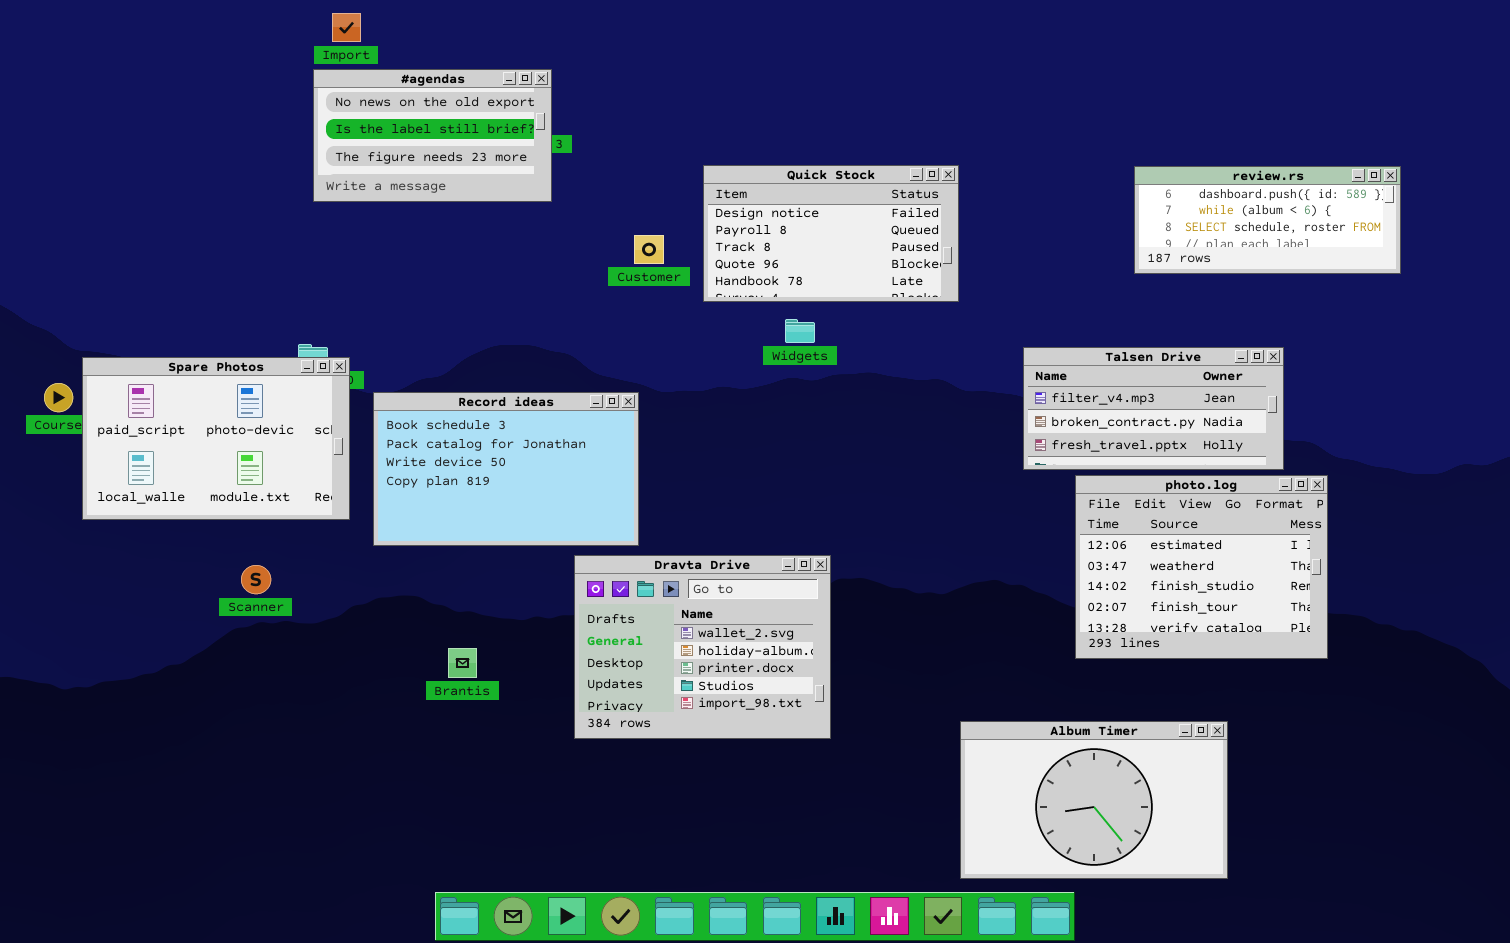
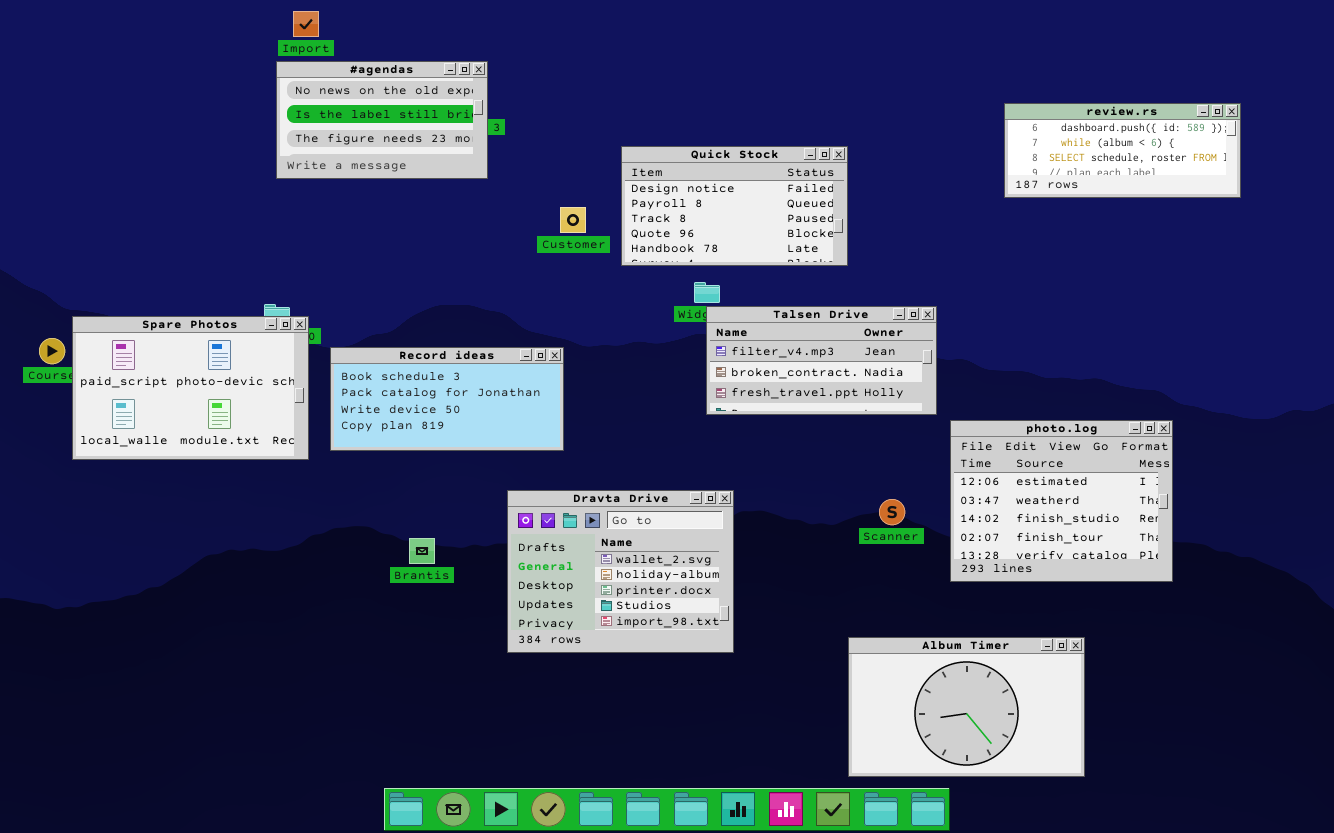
review.rs: [1134,166,1401,274] -> [1004,103,1241,198], moved
Talsen Drive: [1023,347,1284,470] -> [706,306,937,415], moved
Record ideas: [373,392,639,546] -> [330,347,564,451], resized
Scanner: [241,565,271,594] -> [879,499,905,525], moved
Brantis: [448,648,477,678] -> [409,538,435,564], moved

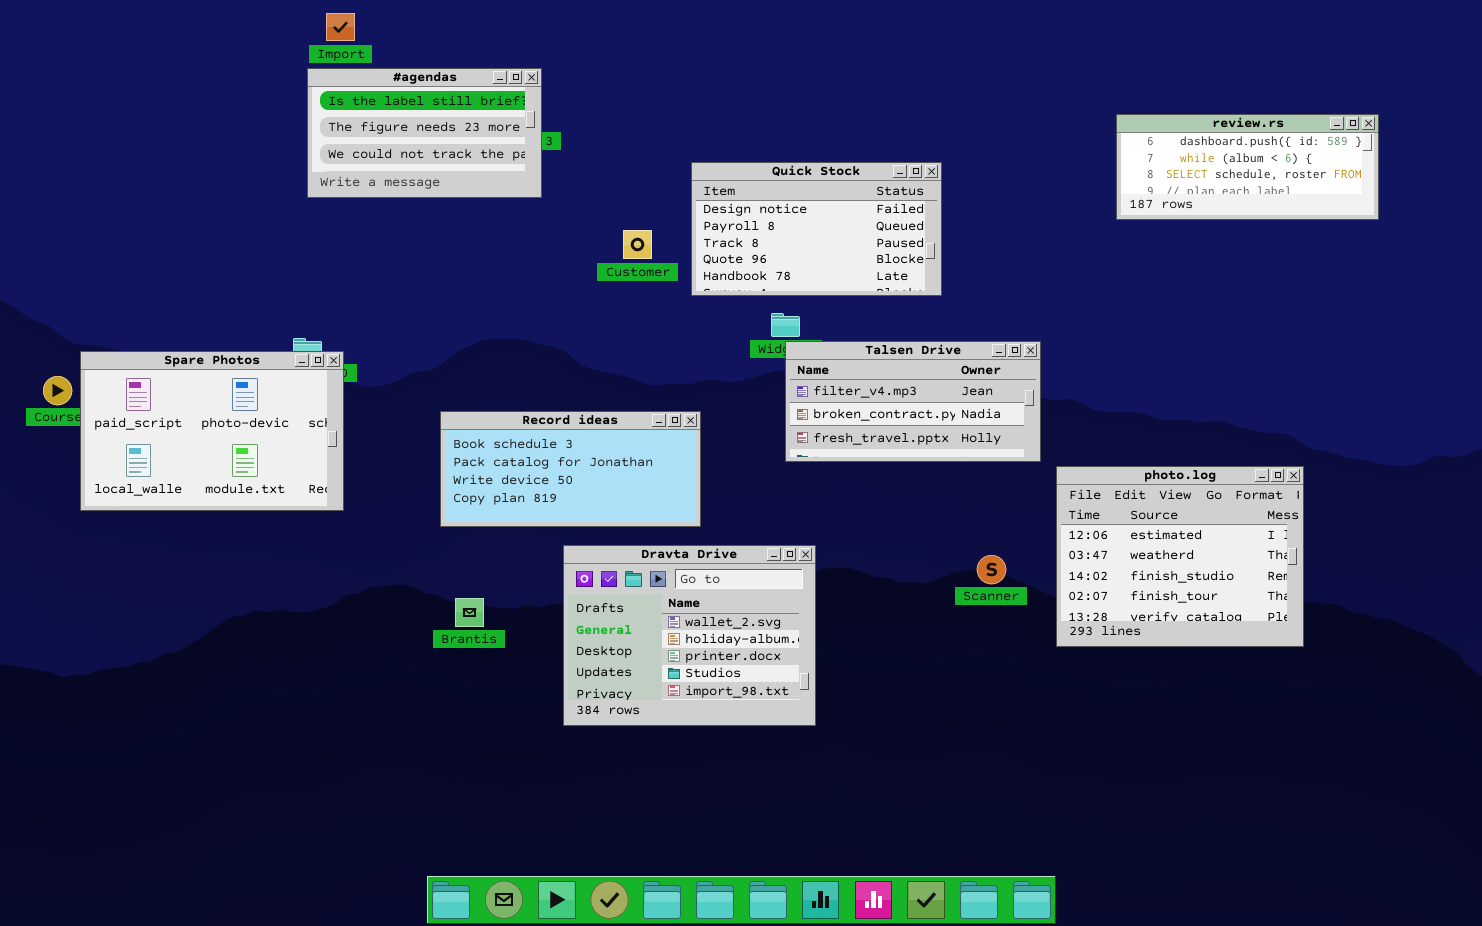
#agendas: [276,61,488,179] -> [307,68,542,198], scrolled down 1 row
Record ideas: [330,347,564,451] -> [440,411,701,527], moved
Album Timer: [848,637,1085,777] -> none, closed

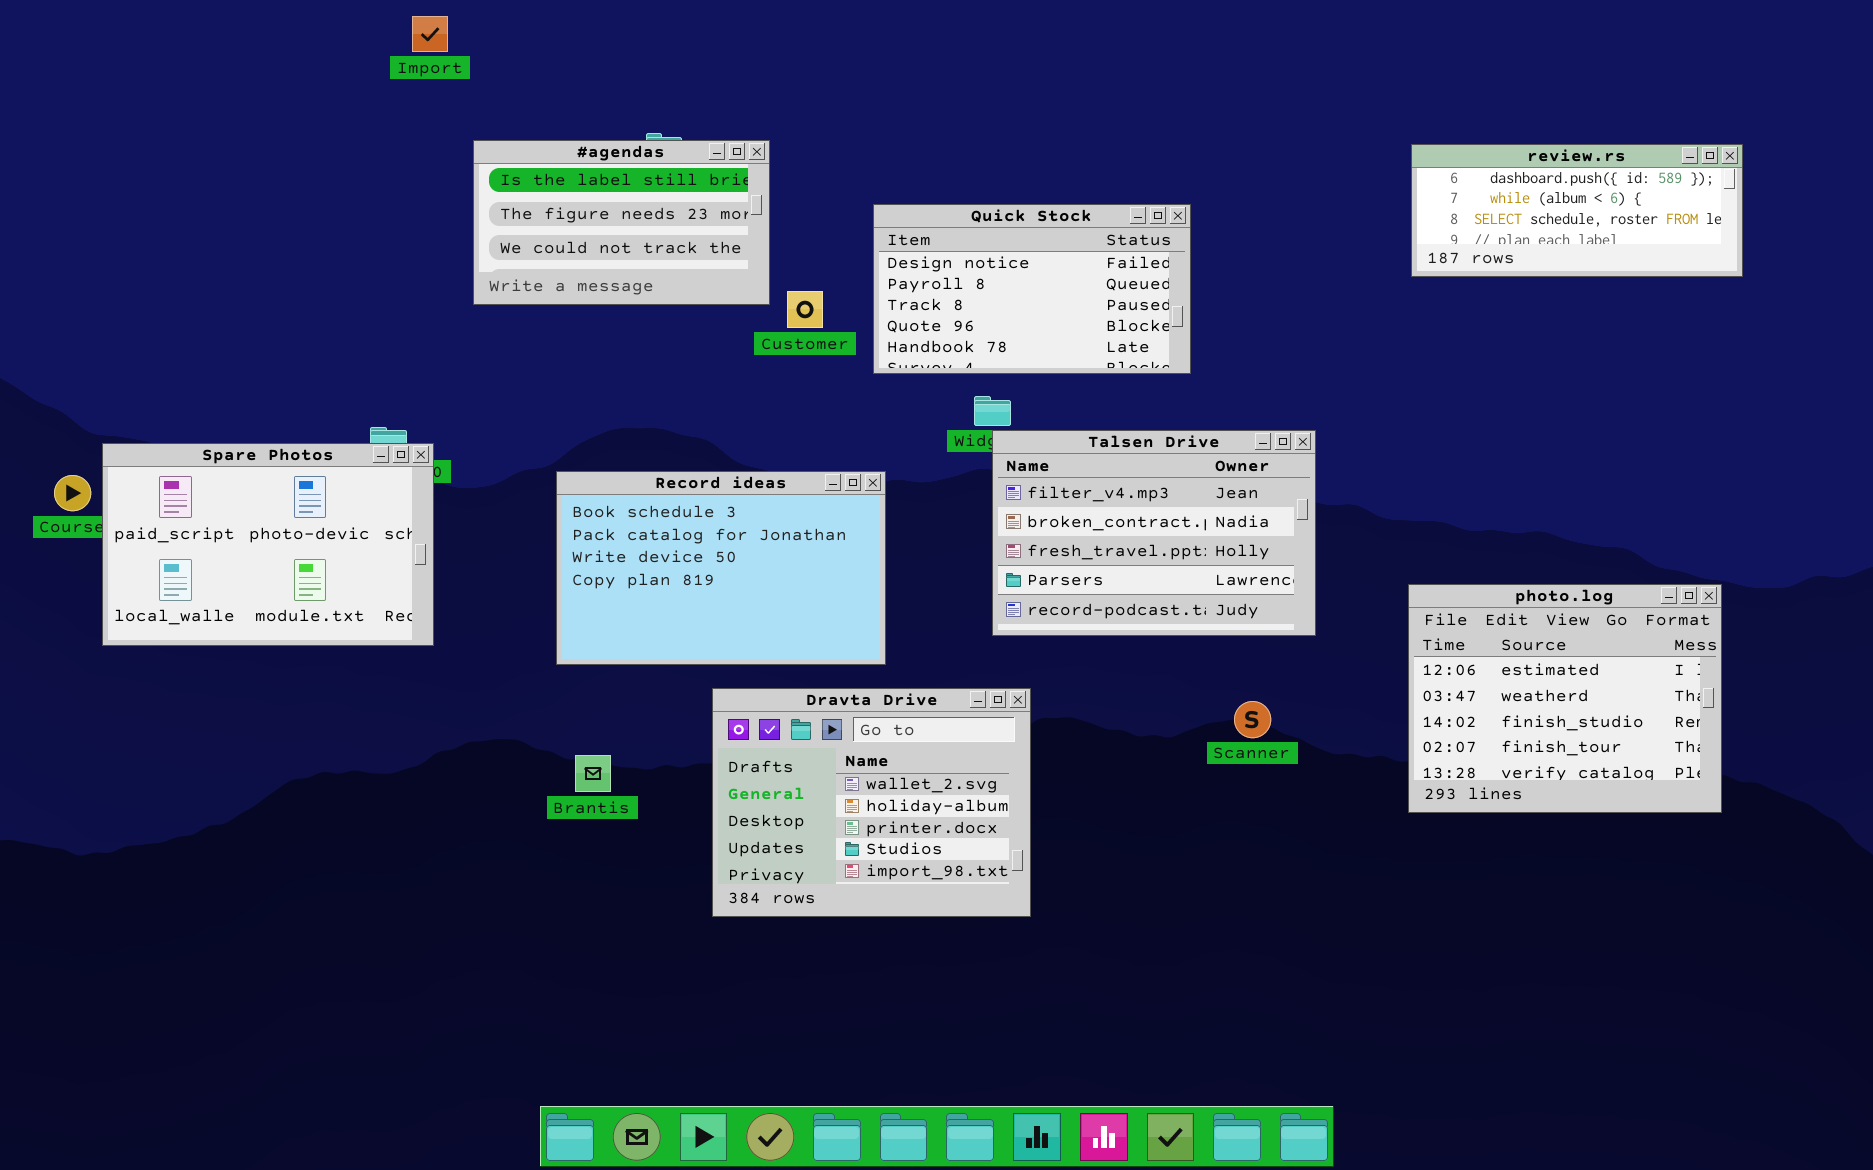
#agendas: [307,68,542,198] -> [473,140,770,305], moved
Talsen Drive: [785,341,1041,462] -> [992,430,1316,636], resized
Record ideas: [440,411,701,527] -> [556,471,886,665], resized
photo.log: [1056,466,1304,647] -> [1408,584,1722,813], moved

